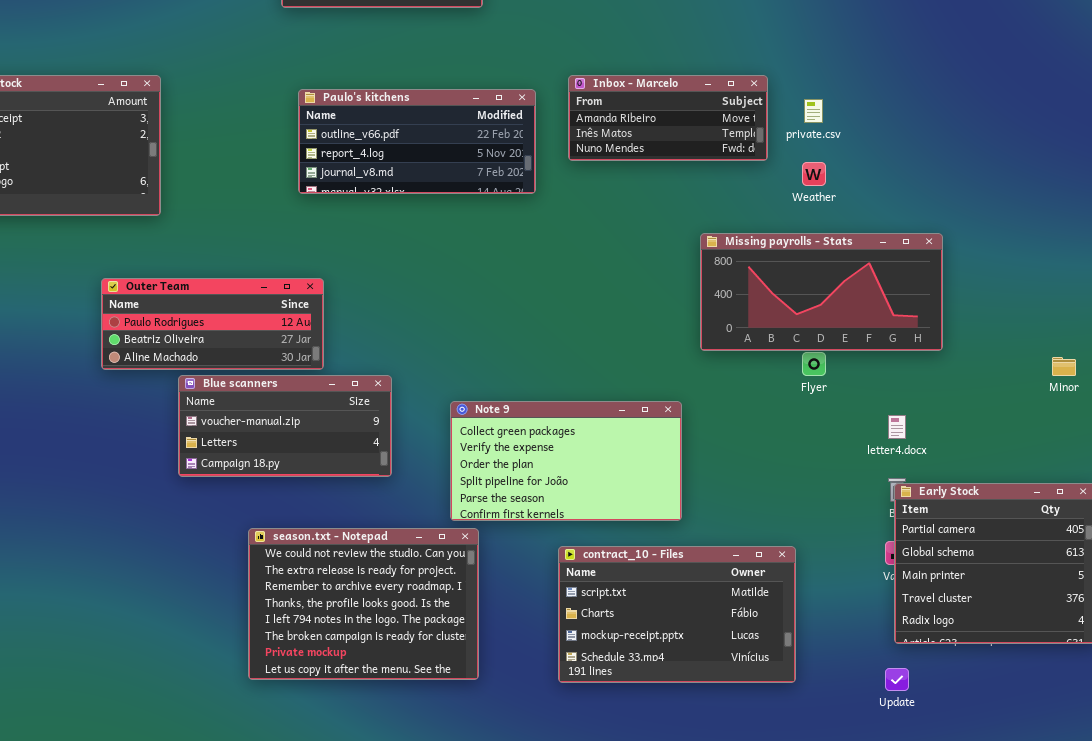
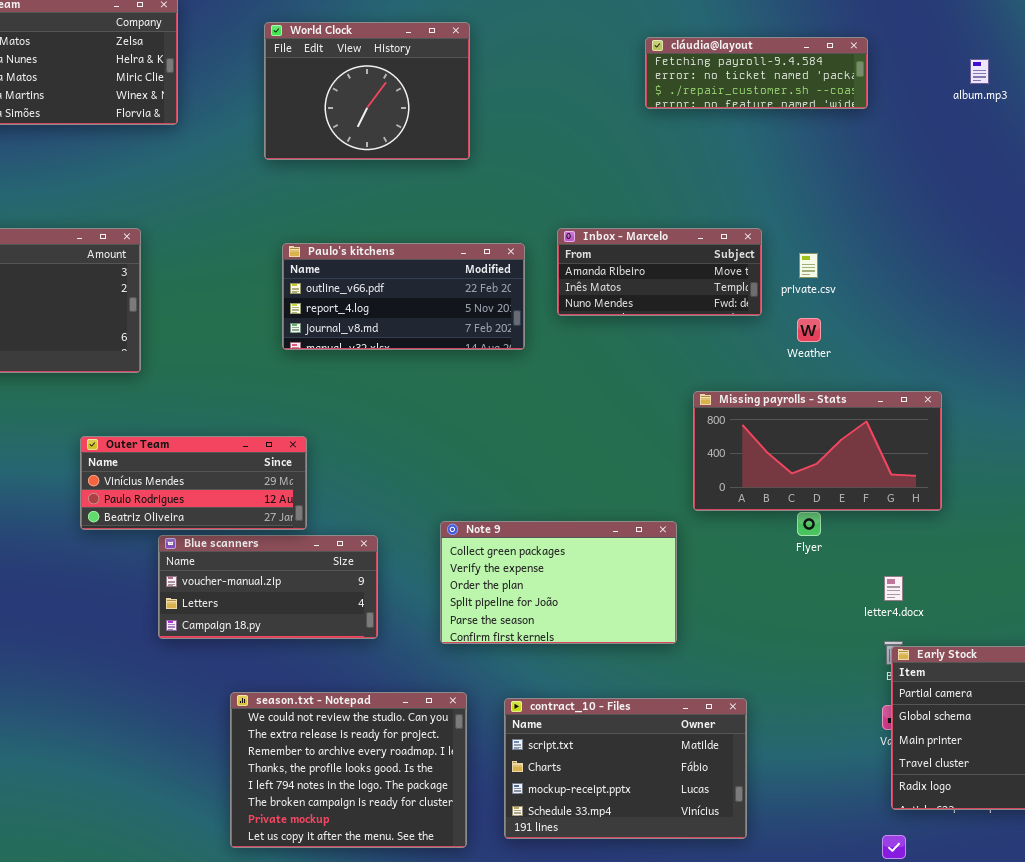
Outer Team: [101,278,324,370] -> [80,436,307,530], scrolled up 1 row
Note 9: [450,401,682,521] -> [440,521,677,644], moved
contract_10 - Files: [558,546,796,683] -> [504,698,747,839], moved

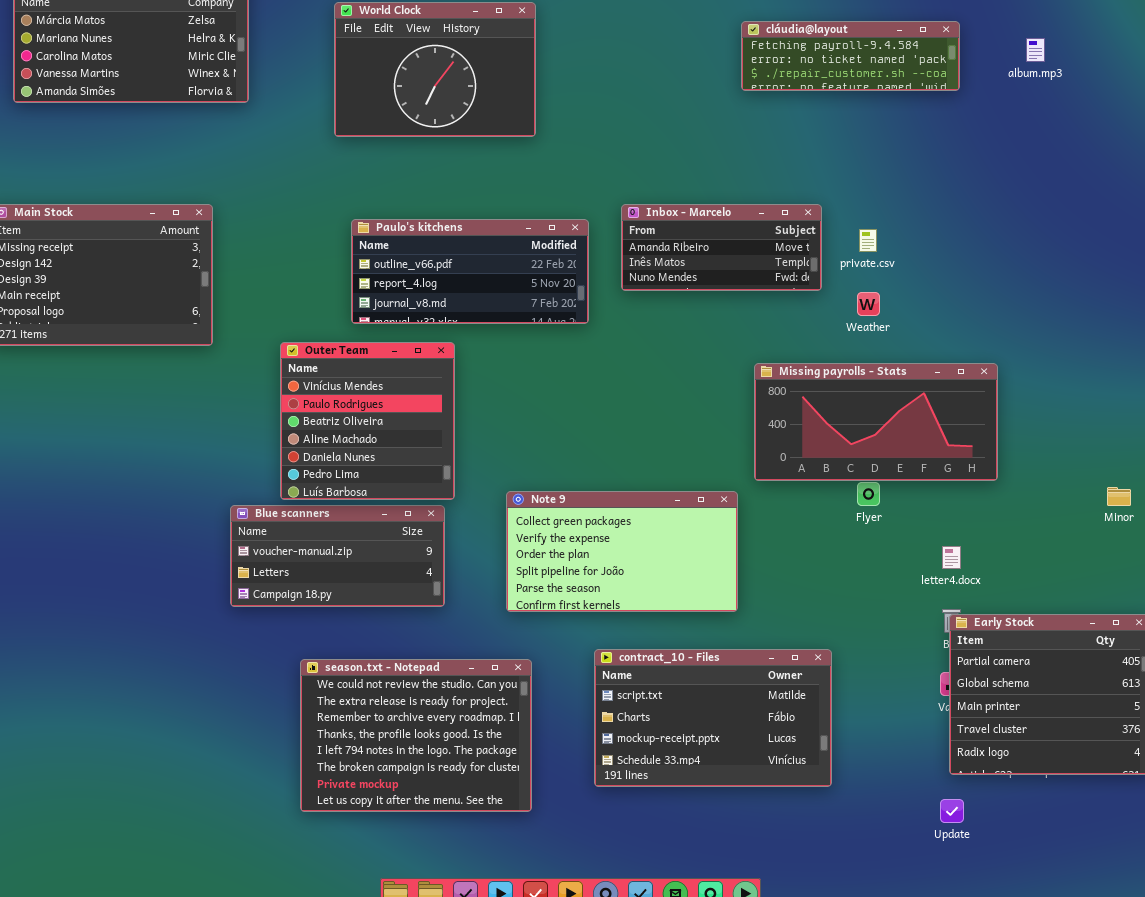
cláudia@layout: [645,37,868,109] -> [741,21,960,91], moved
Outer Team: [80,436,307,530] -> [280,342,455,500], moved, resized
contract_10 - Files: [504,698,747,839] -> [594,649,832,787], moved

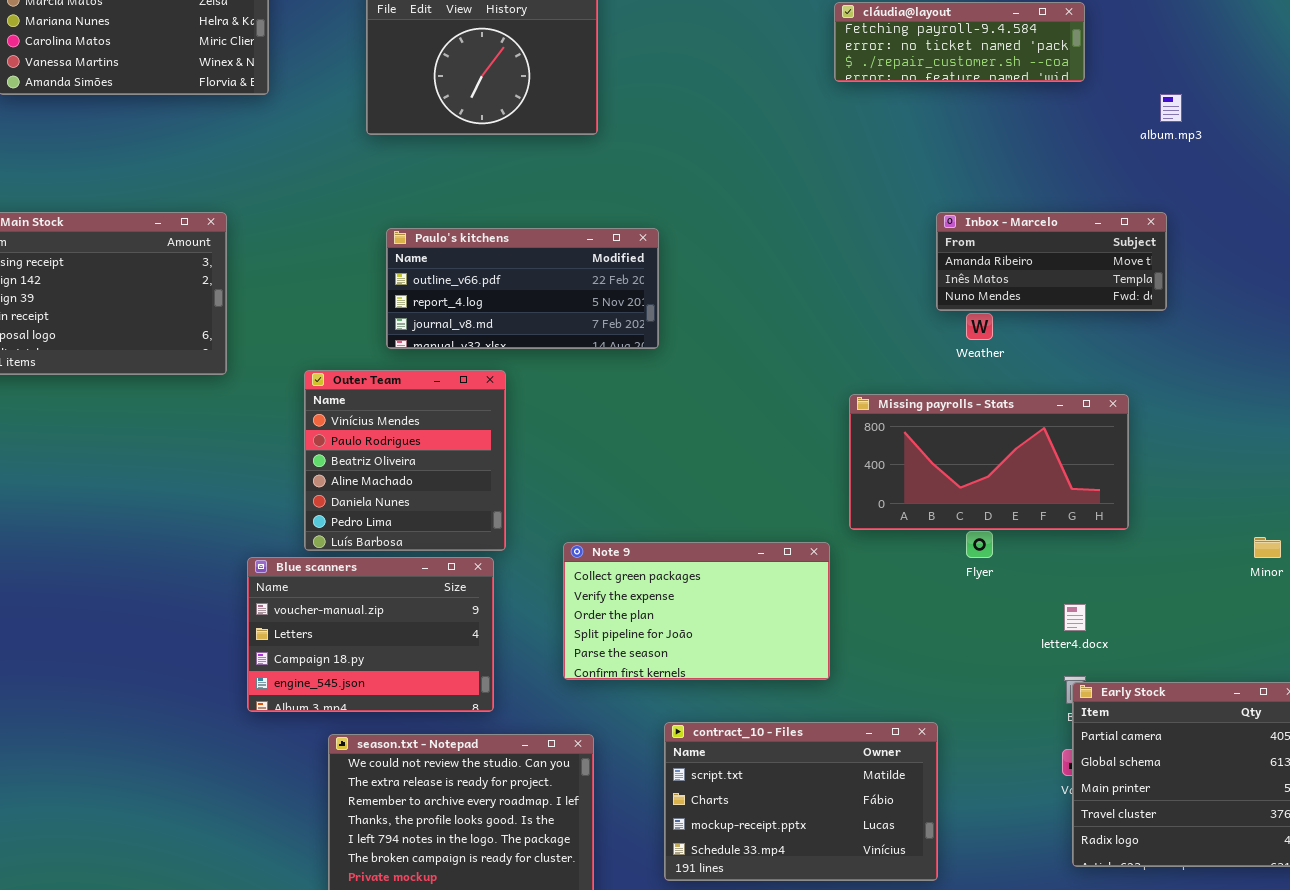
album.mp3: [1026,38,1045,62] -> [1160,94,1182,122], moved
Inbox - Marcelo: [621,204,822,291] -> [936,212,1167,311], moved
Blue scanners: [230,505,445,607] -> [247,557,494,712], resized

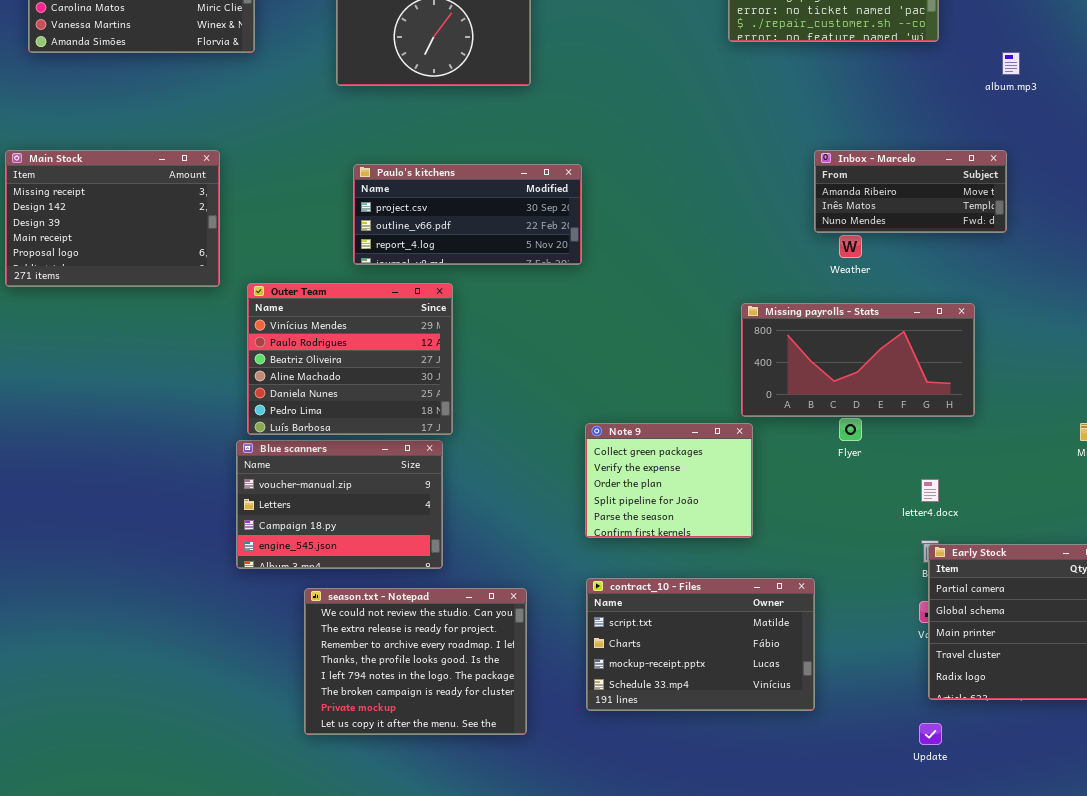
Paulo's kitchens: [386,228,659,349] -> [353,164,582,265], scrolled up 1 row
Outer Team: [304,370,506,551] -> [247,283,453,435], resized
Note 9: [563,542,830,680] -> [585,423,753,538], moved, resized

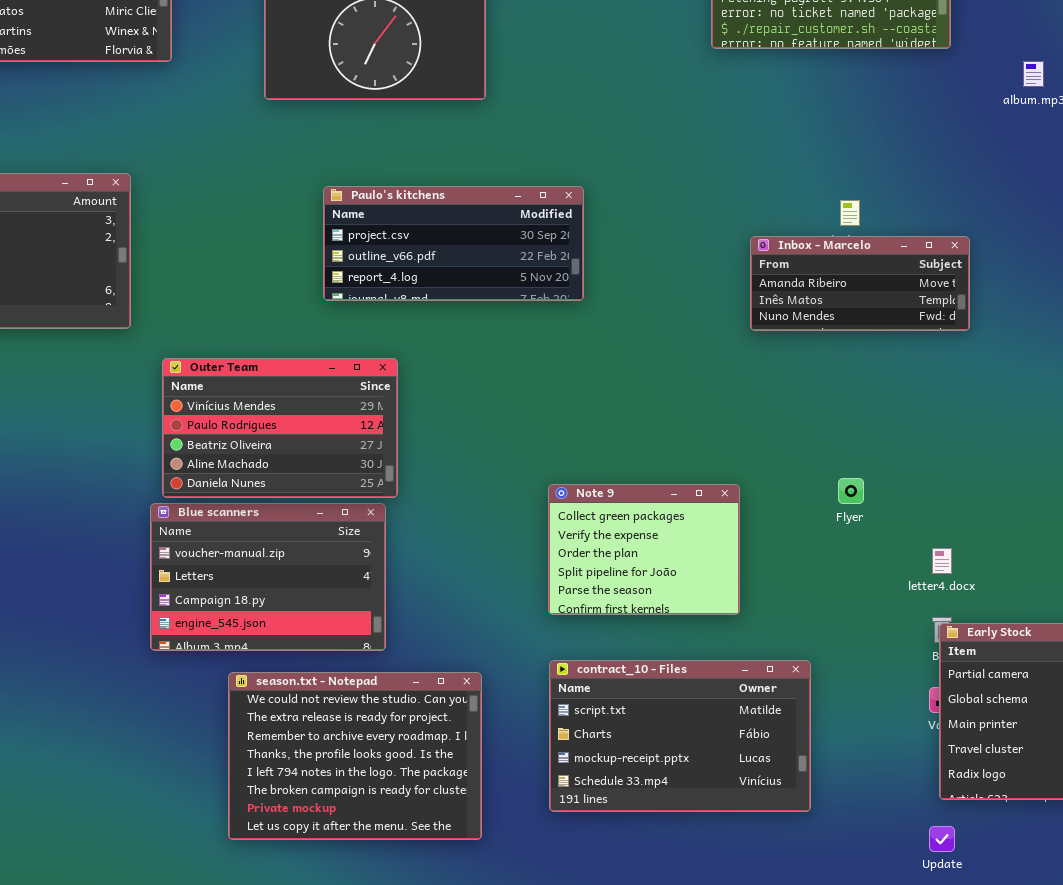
Inbox - Marcelo: [814,150,1007,233] -> [750,236,970,331], moved
Paulo's kitchens: [353,164,582,265] -> [323,186,584,301], moved
Outer Team: [247,283,453,435] -> [162,358,398,498], resized
Missing payrolls - Stats: [741,303,975,417] -> none, closed

